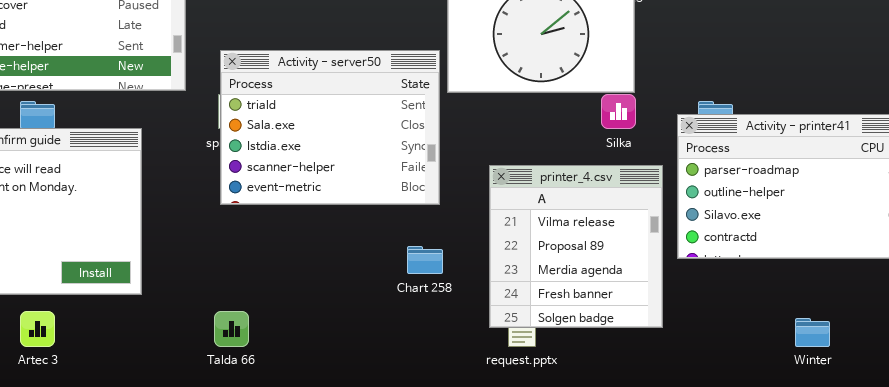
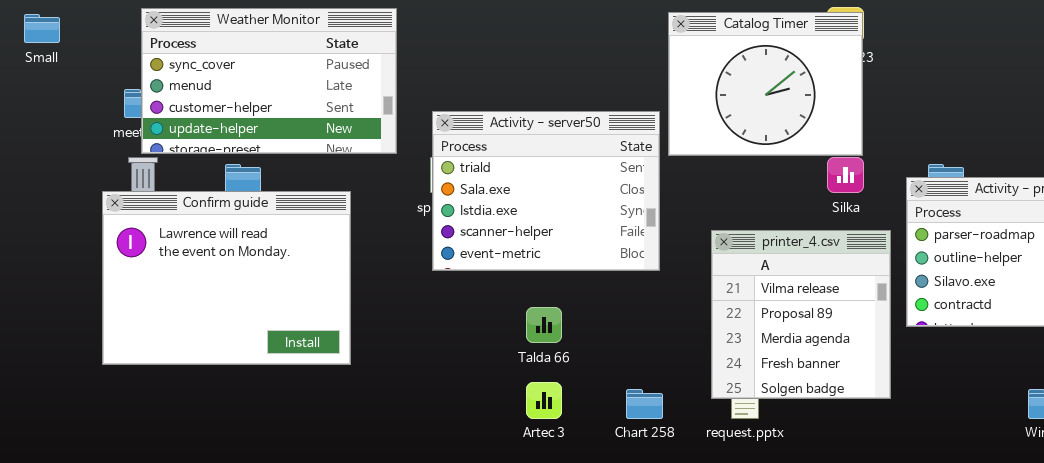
Chart 258: [407,246,443,274] -> [626,389,663,419], moved
Artec 3: [20,311,55,347] -> [526,382,562,419], moved
Talda 66: [214,311,249,347] -> [526,307,562,343], moved

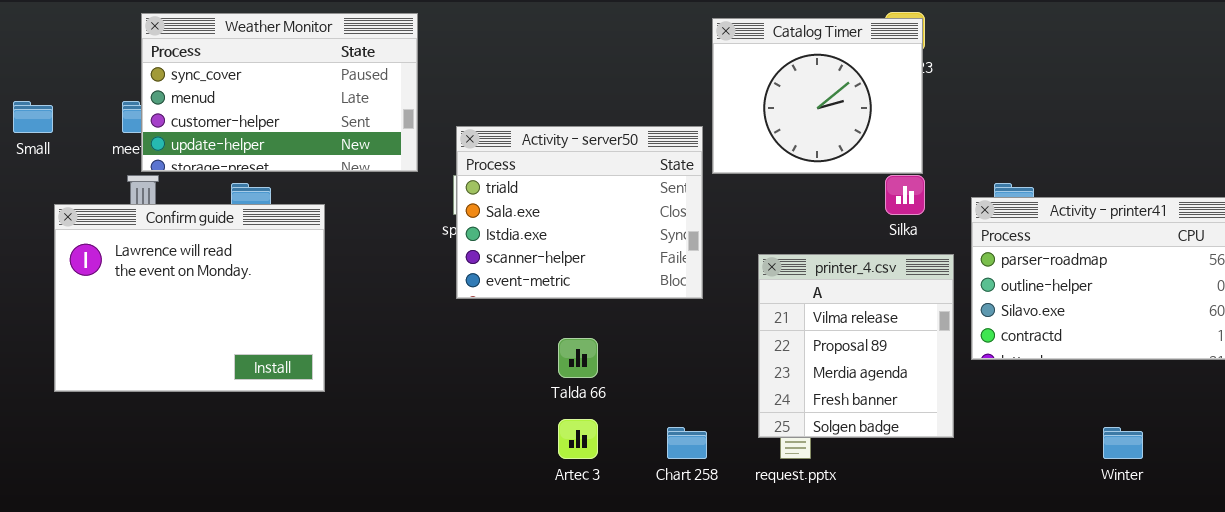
Small: [24,14,60,43] -> [13,101,53,133], moved
Confirm guide: [102,191,351,365] -> [54,204,325,392], moved

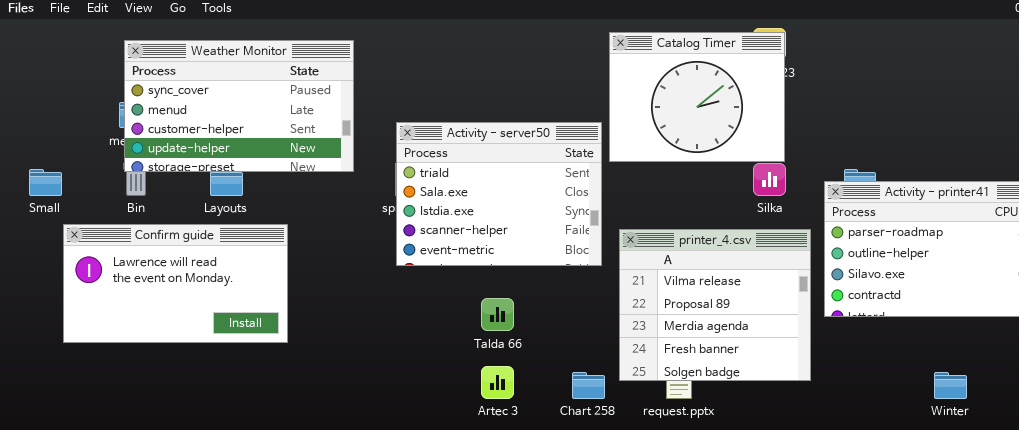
Weather Monitor: [141,13,418,172] -> [124,40,354,172], moved
Small: [13,101,53,133] -> [29,169,62,196], moved
Confirm guide: [54,204,325,392] -> [63,224,288,343], resized
printer_4.csv: [758,254,954,438] -> [619,229,811,381], resized

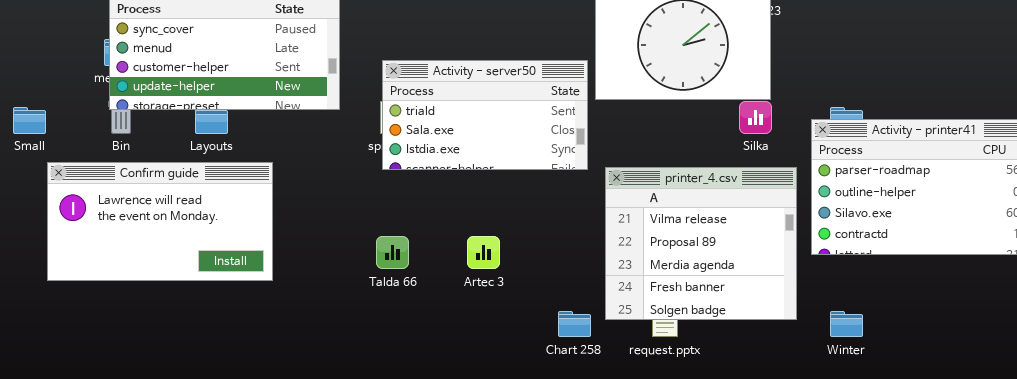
Activity - server50: [396,122,602,266] -> [382,60,588,170], resized
Talda 66: [481,298,514,331] -> [376,236,409,269], moved
Artec 3: [481,366,514,399] -> [467,236,500,269], moved
Winter: [934,372,967,399] -> [830,311,863,337], moved

